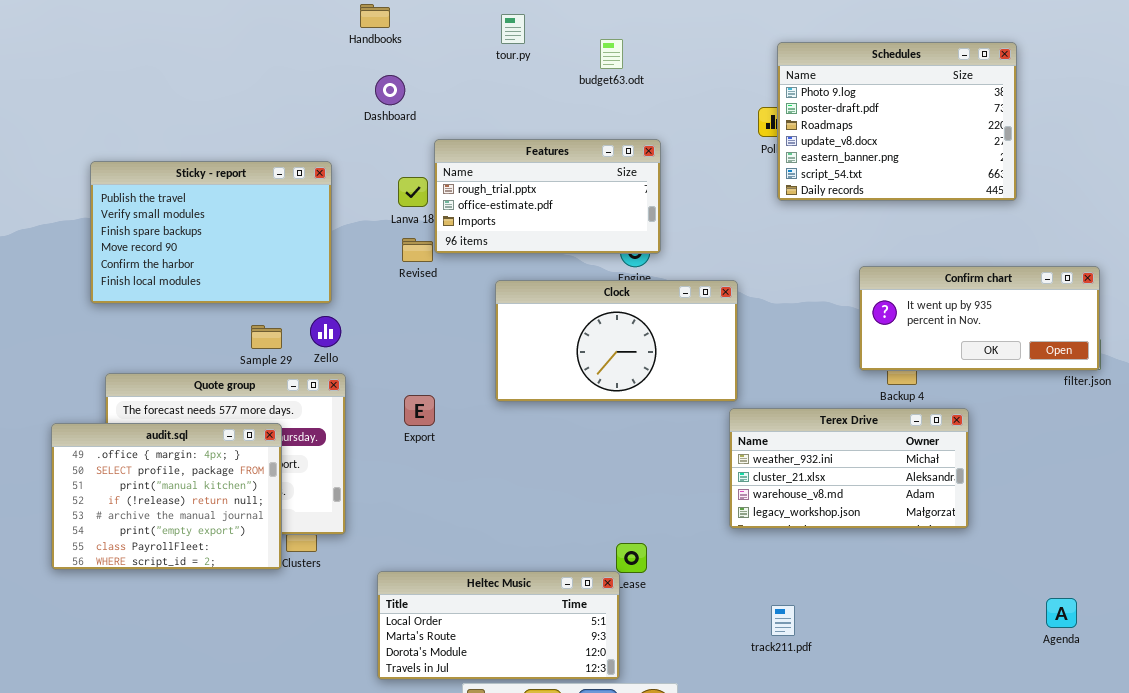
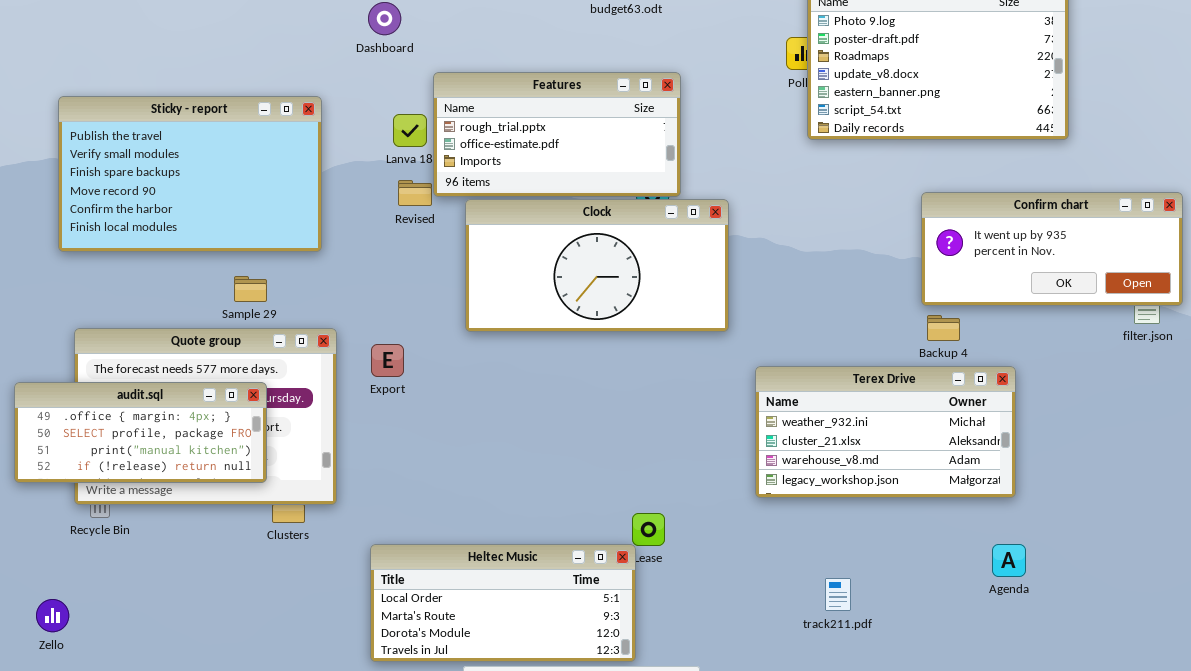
Confirm chart: [859,266,1100,371] -> [921,192,1183,306], moved
Clock: [495,280,738,402] -> [465,199,729,332], moved
Zello: [310,316,341,347] -> [36,599,69,632], moved
Export: [404,395,435,426] -> [371,344,404,377], moved
audit.sql: [51,423,282,570] -> [14,382,267,483], resized
Agenda: [1046,598,1077,628] -> [992,544,1026,577], moved
track211.pdf: [771,605,795,636] -> [825,578,851,611], moved

